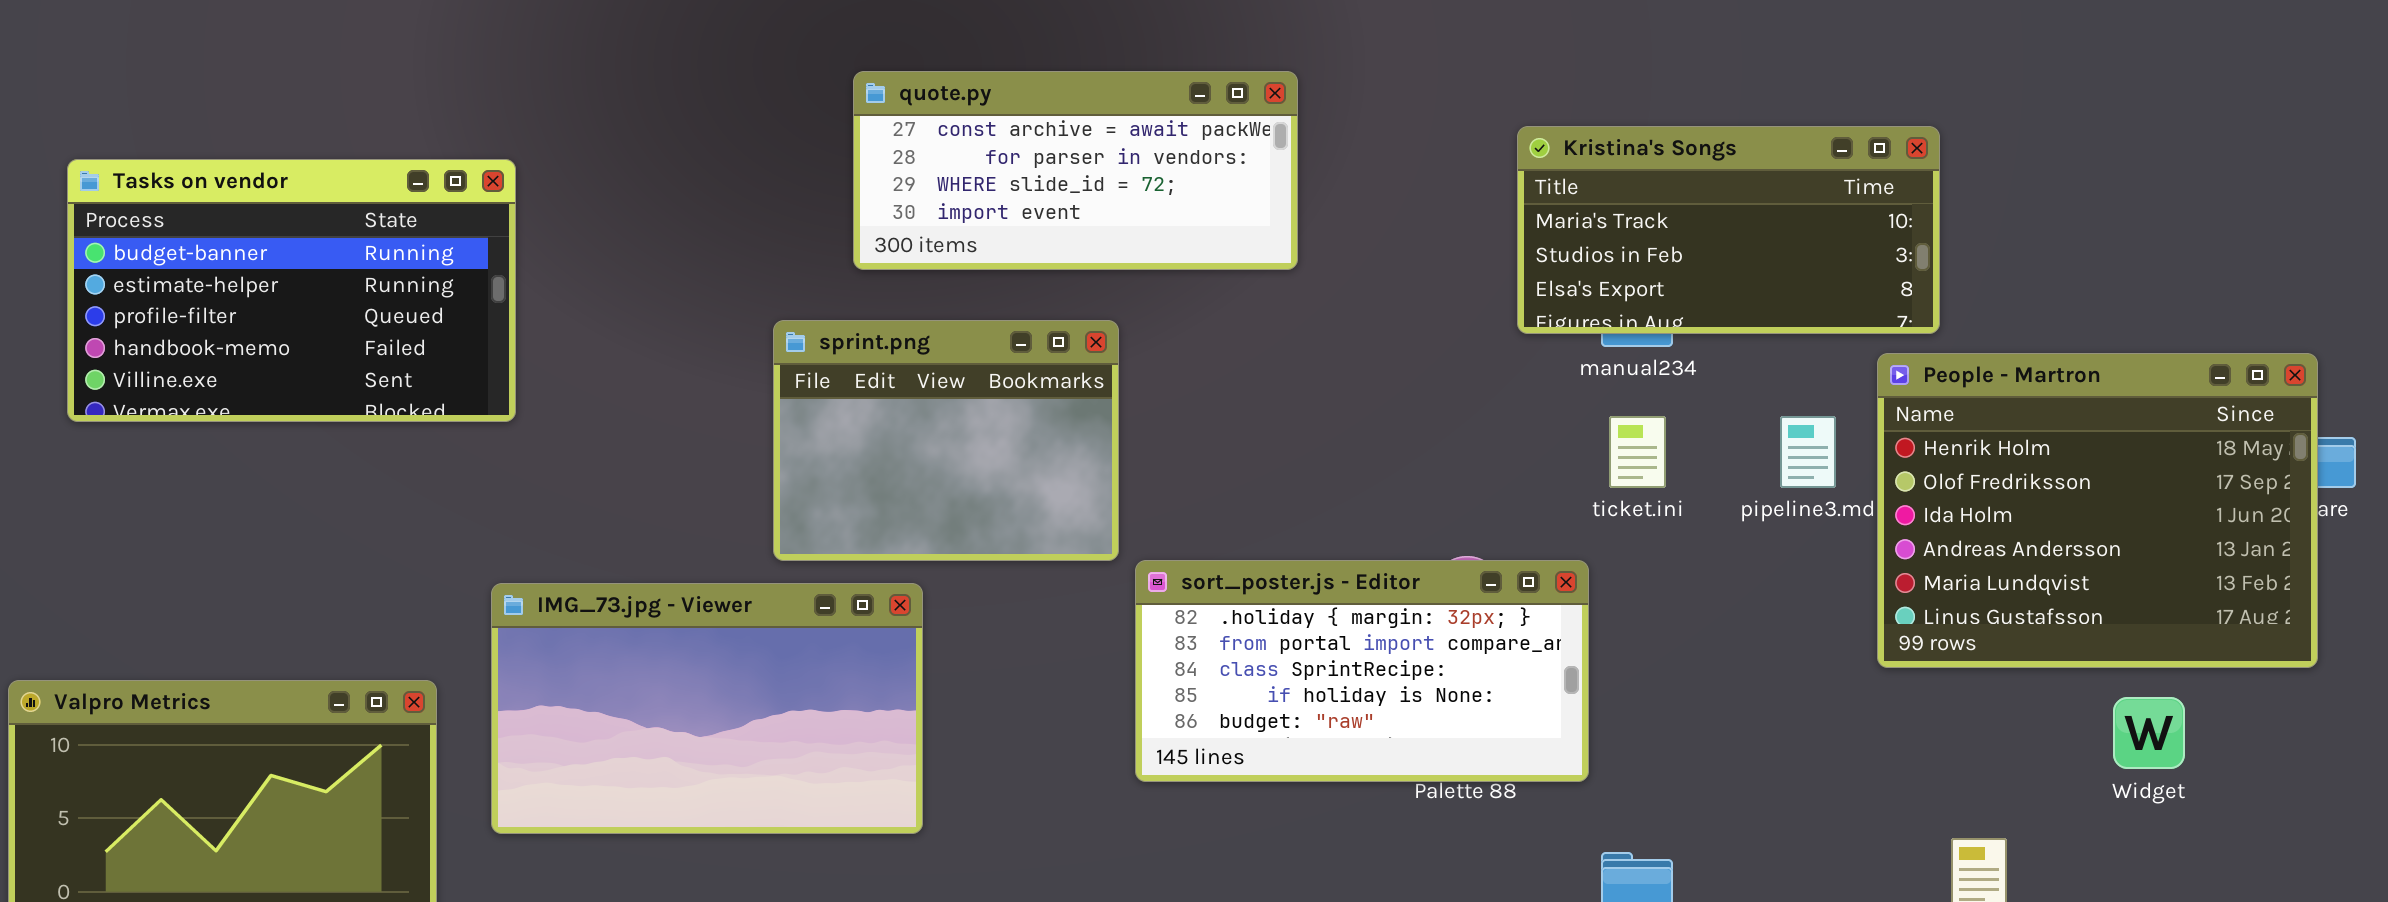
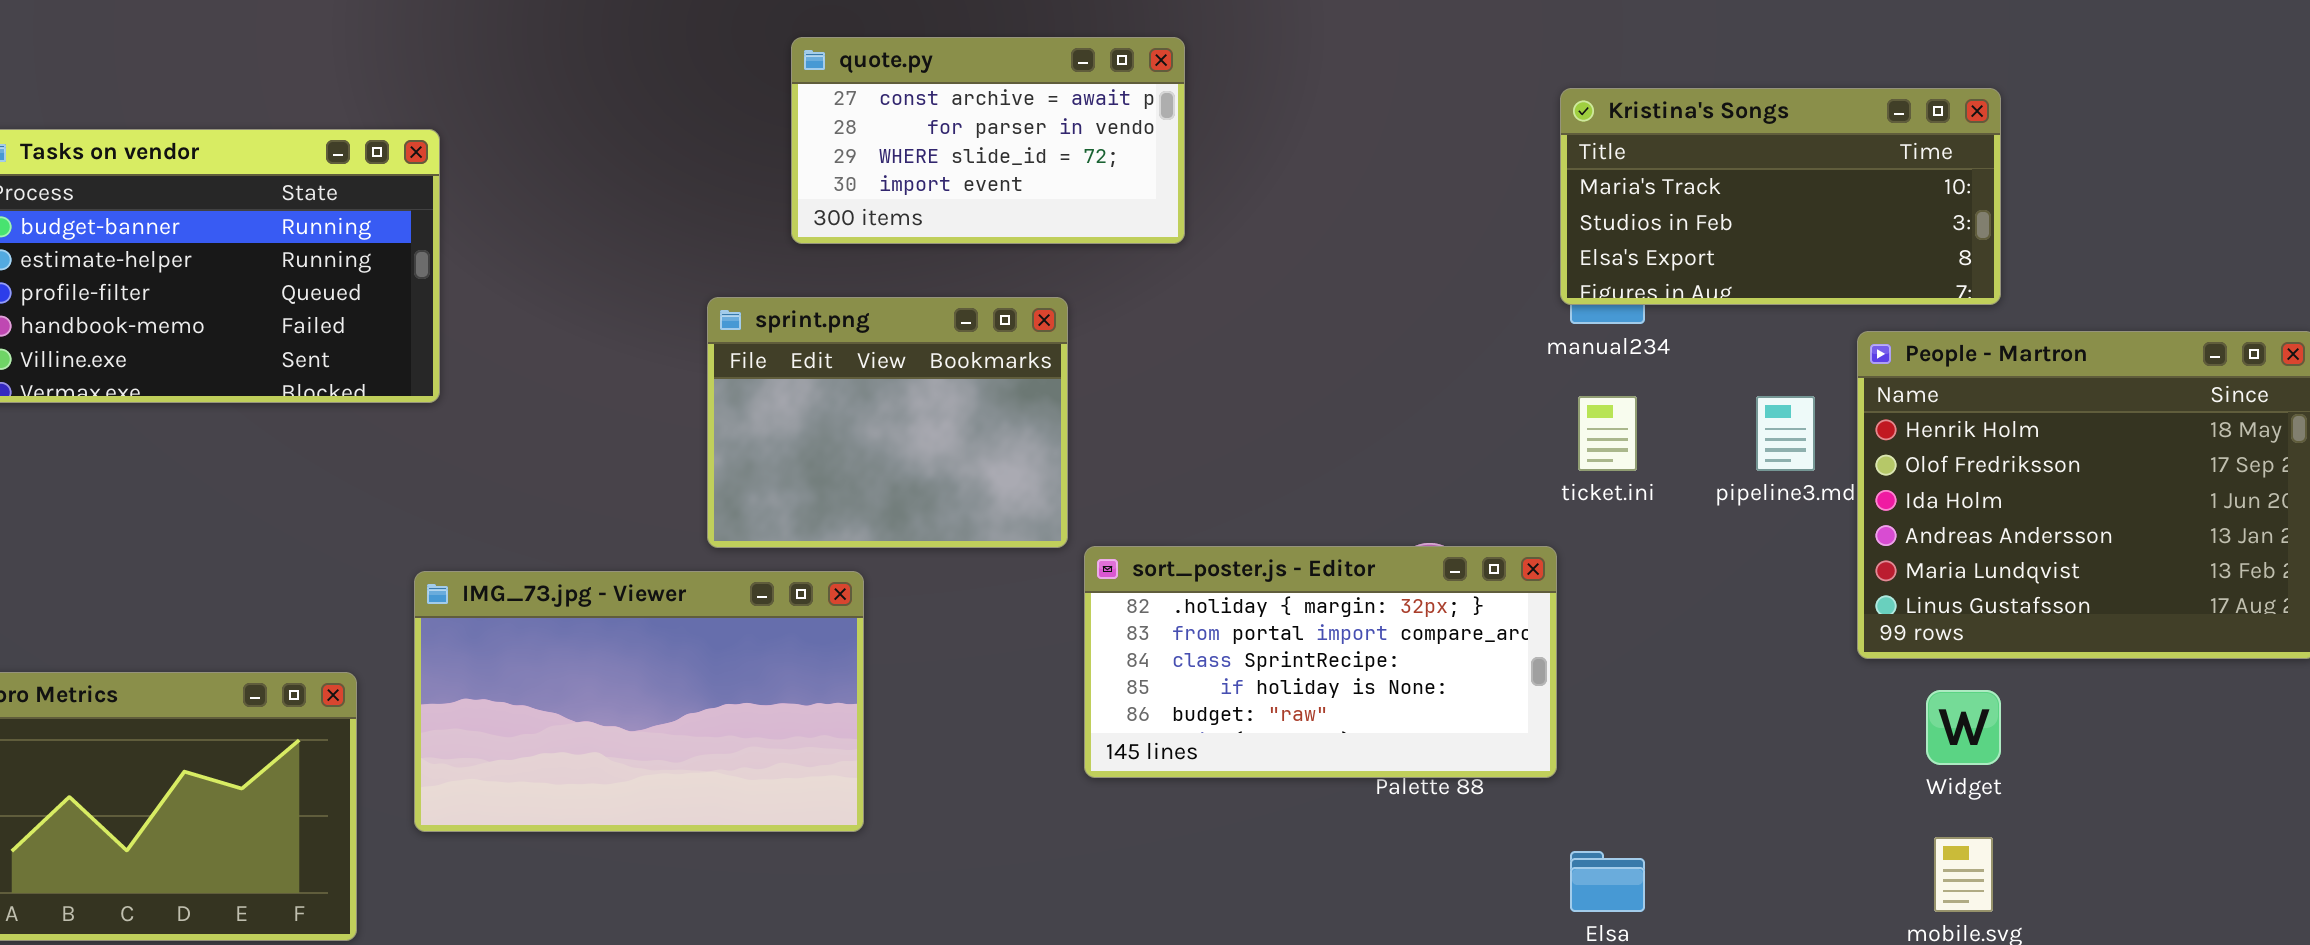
quote.py: [853,71,1298,270] -> [791,37,1185,244], resized
Kristina's Songs: [1517,126,1940,334] -> [1560,88,2001,305], moved
Widget: [2113,697,2185,769] -> [1926,690,2001,765], moved

